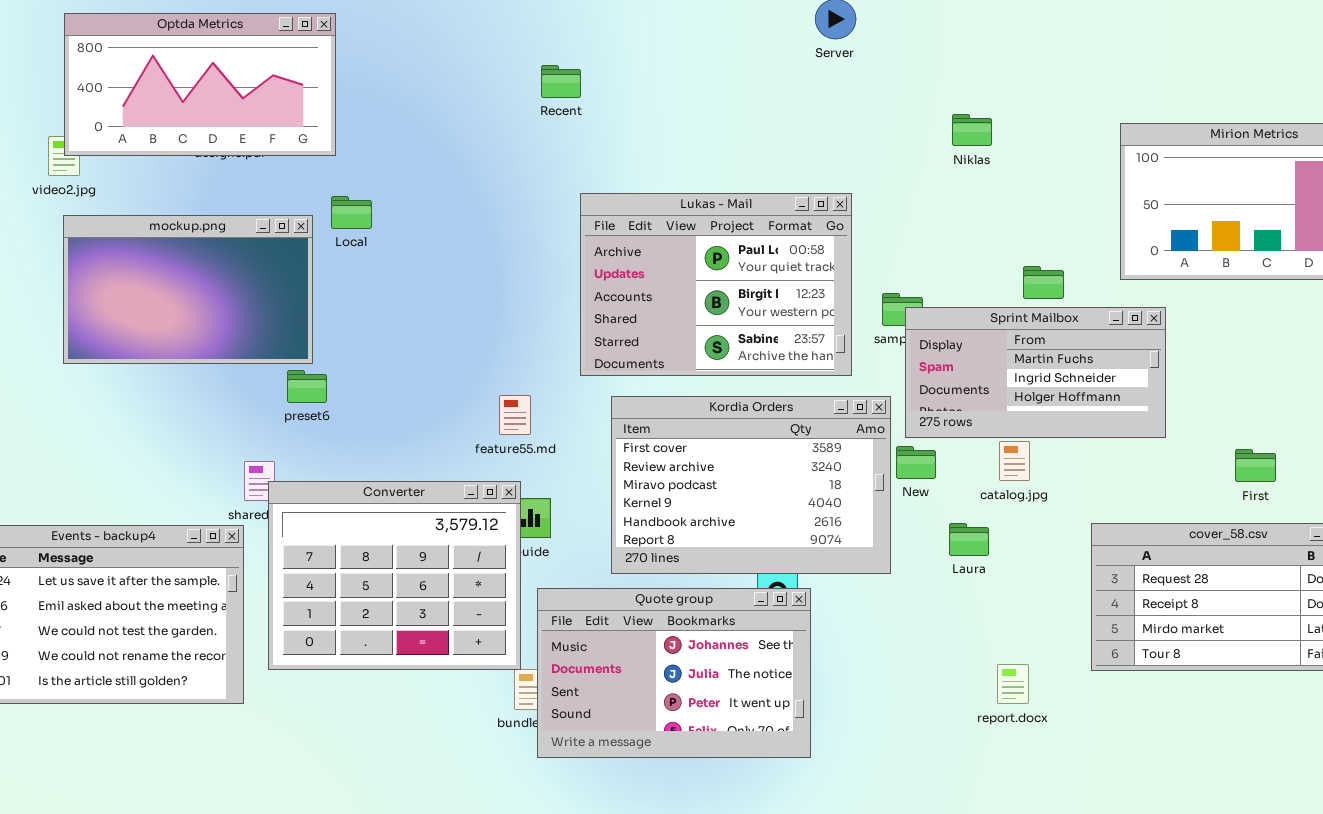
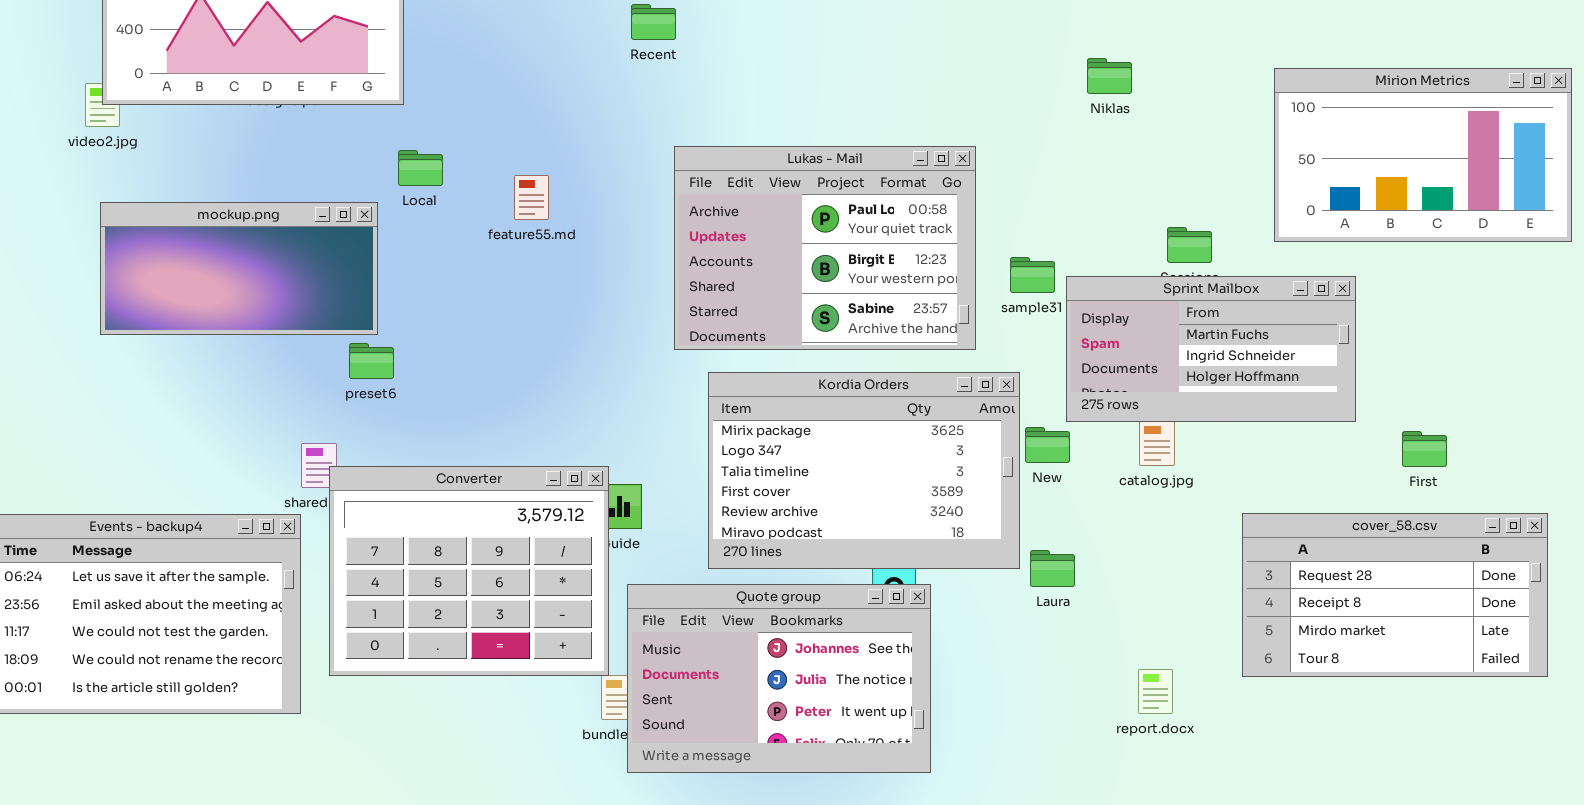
mockup.png: [63,215,313,364] -> [100,202,378,335], resized
Sprint Mailbox: [905,307,1166,438] -> [1066,276,1356,422], moved
feature55.md: [499,395,531,435] -> [514,175,549,220], moved
Kordia Orders: [611,396,891,574] -> [708,372,1020,569], scrolled up 3 rows
Laura: [949,523,989,556] -> [1030,550,1075,587], moved

